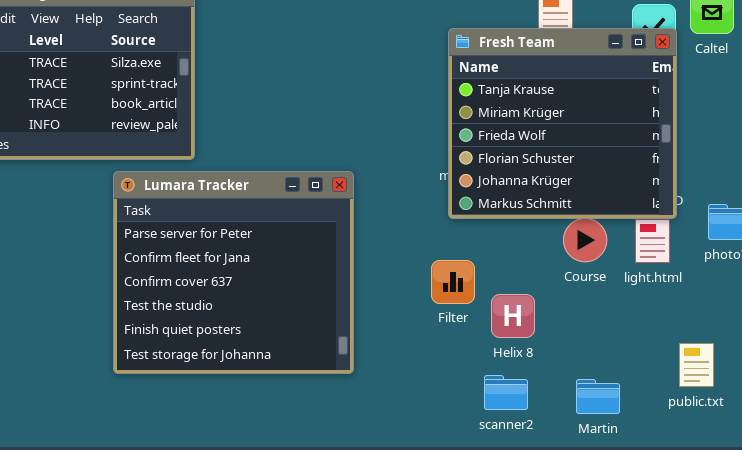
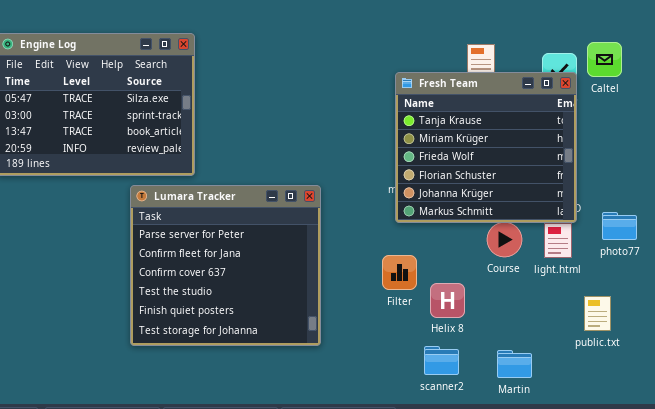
public.txt: [679,343,714,387] -> [584,296,611,331], moved

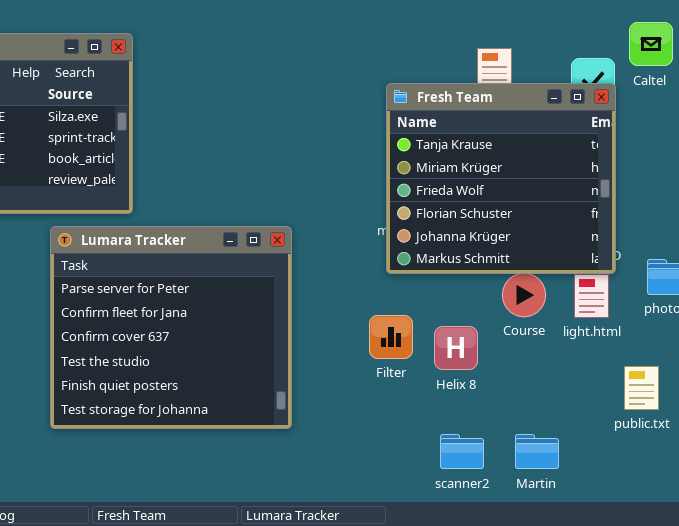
Caltel: [587,42,622,77] -> [629,22,673,66], moved
Helix 8: [430,283,465,318] -> [434,326,478,370], moved
scanner2: [424,346,459,375] -> [440,434,484,469], moved

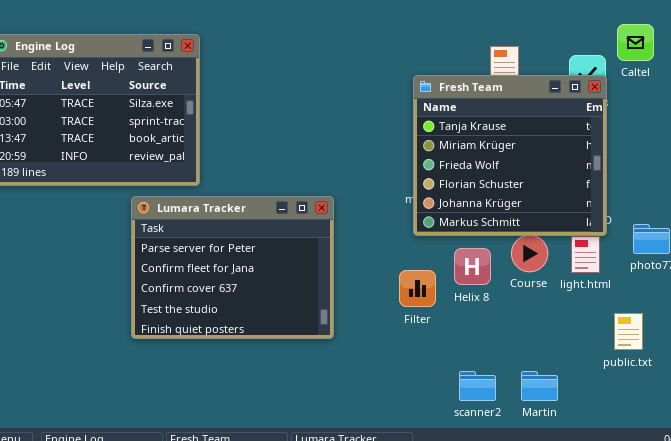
Lumara Tracker: [50,226,292,429] -> [131,196,334,339], resized
Helix 8: [434,326,478,370] -> [454,248,491,285], moved

